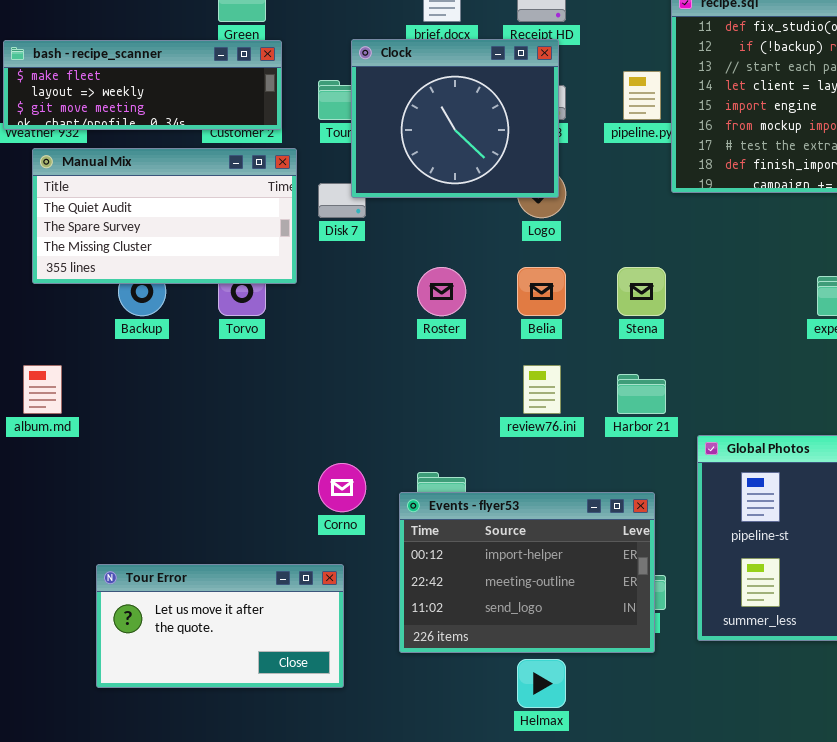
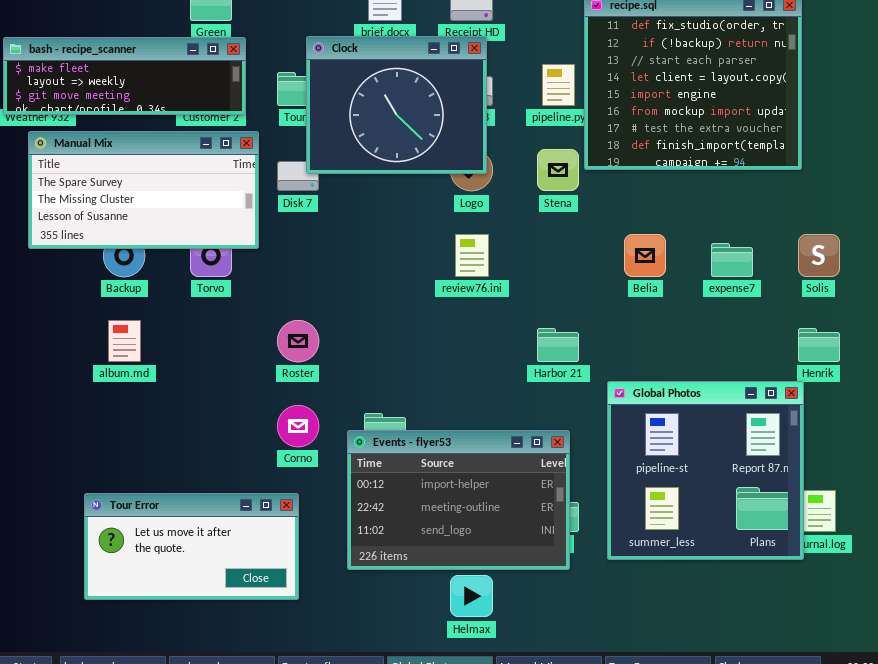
Manual Mix: [32,148,297,284] -> [28,131,259,249], scrolled down 1 row
Roster: [417,267,466,316] -> [277,320,319,362], moved
Belia: [517,267,566,316] -> [624,234,666,277], moved
Stena: [617,267,666,316] -> [537,149,579,191], moved
album.md: [23,365,62,414] -> [108,320,141,362], moved
review76.ini: [523,365,561,414] -> [455,234,489,277], moved

